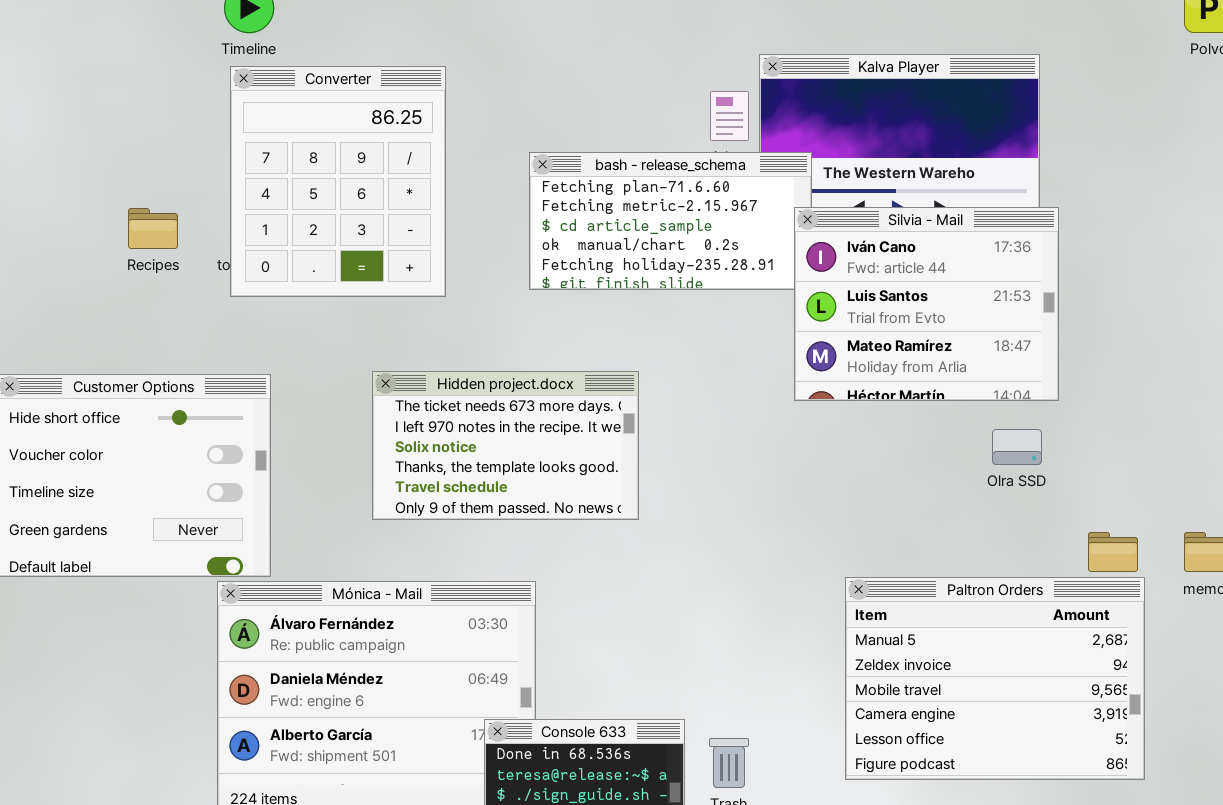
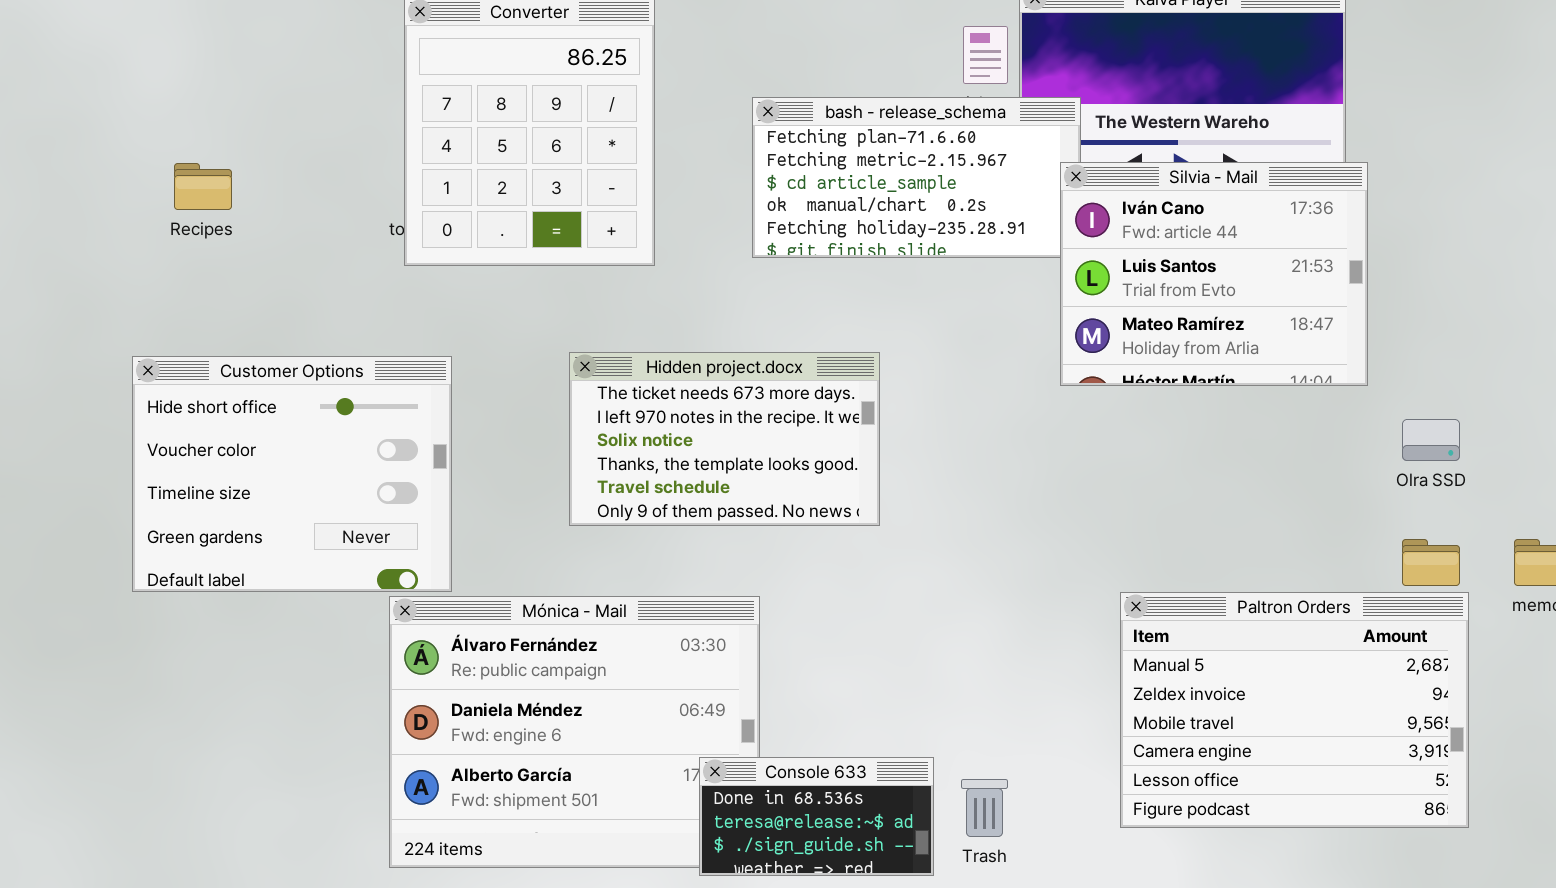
Recipes: [128,208,178,249] -> [174,163,232,210], moved
Olra SSD: [992,429,1042,465] -> [1402,419,1460,461], moved

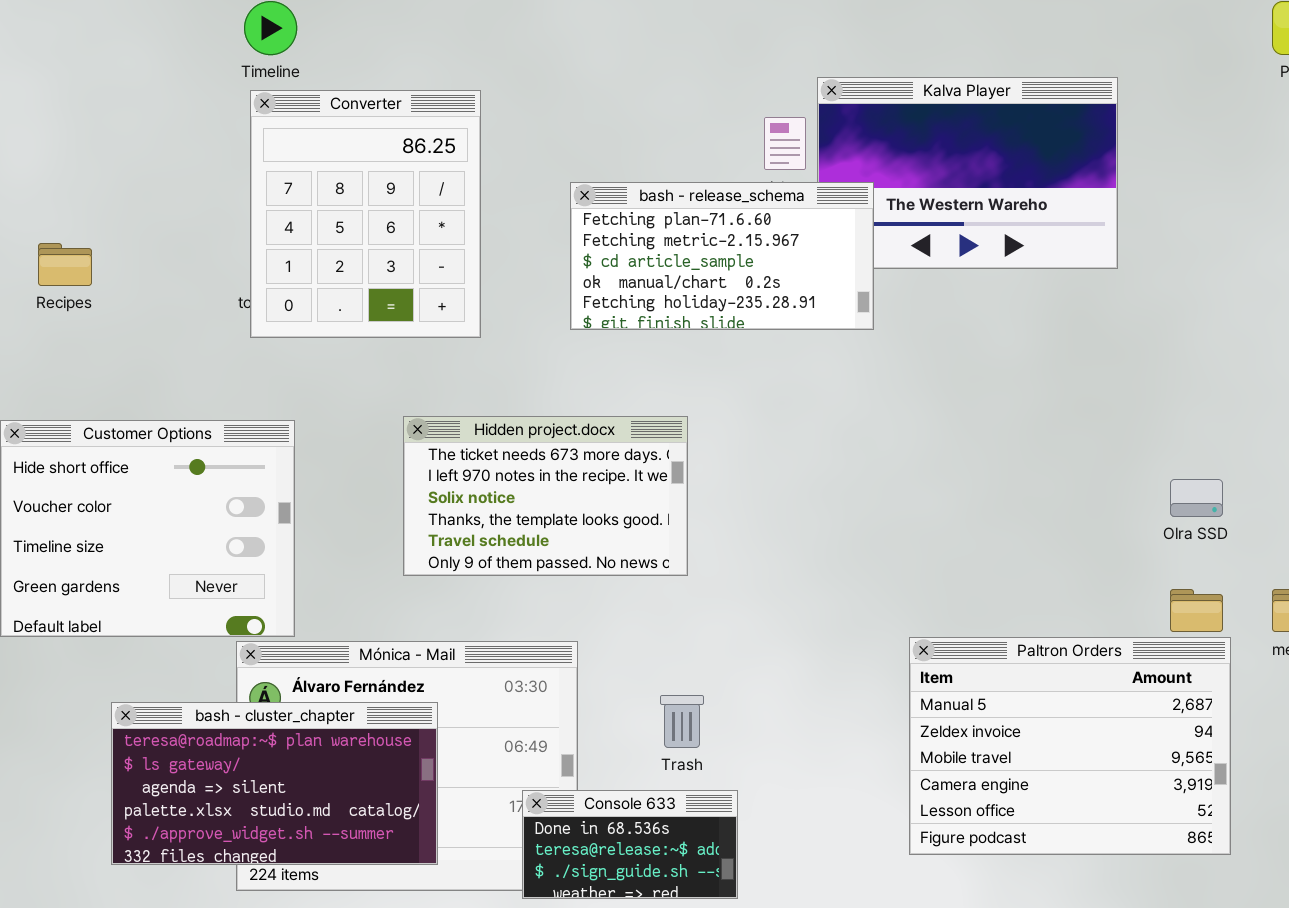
Silvia - Mail: [1060,162,1368,386] -> none, closed
bash - cluster_chapter: none -> [111,702,438,865], opened
Trash: [961,779,1008,837] -> [660,695,704,748], moved

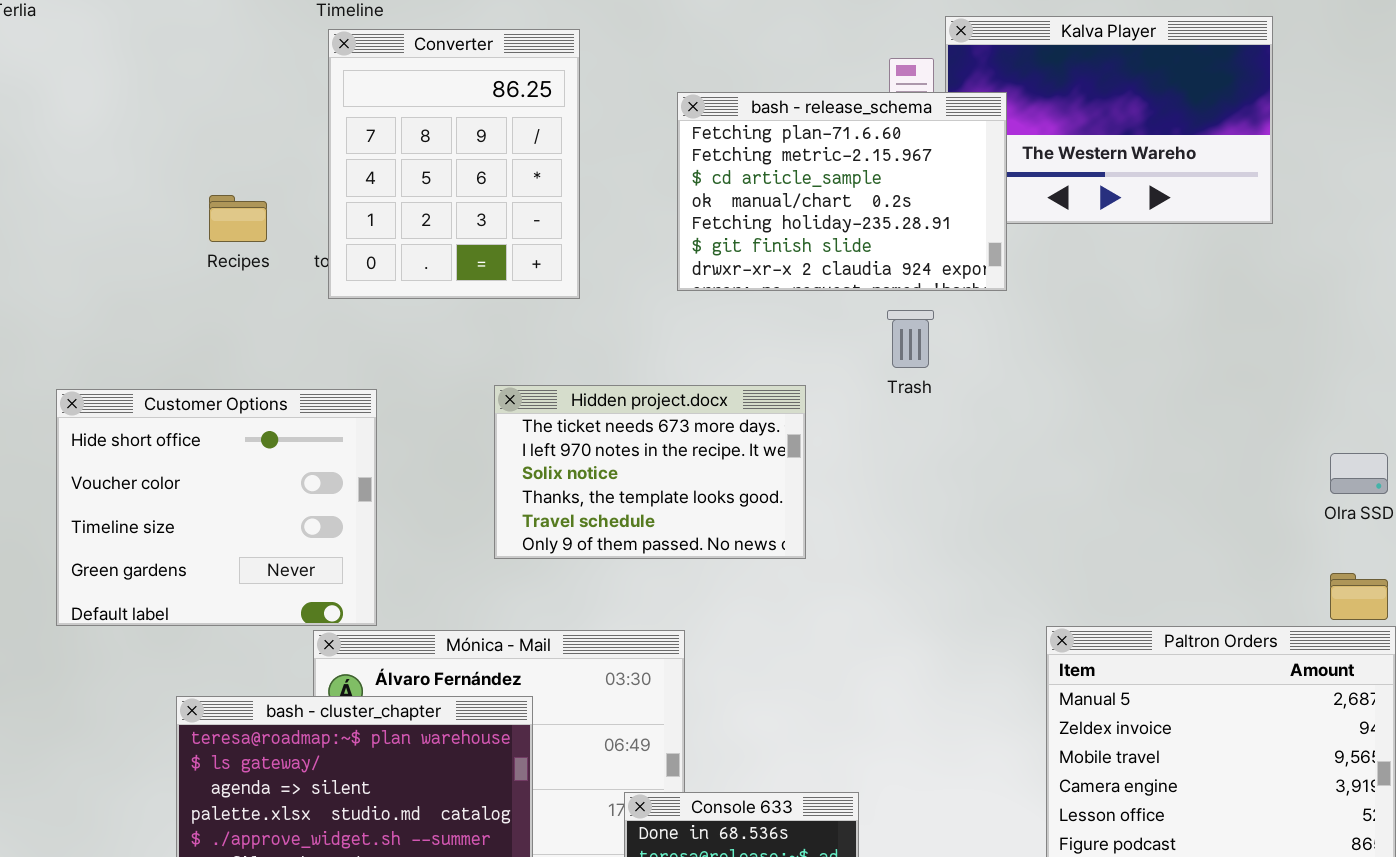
bash - release_schema: [570,182,874,330] -> [677,92,1007,291], resized
Recipes: [38,243,92,286] -> [209,195,267,242], moved
Trash: [660,695,704,748] -> [887,310,934,368], moved

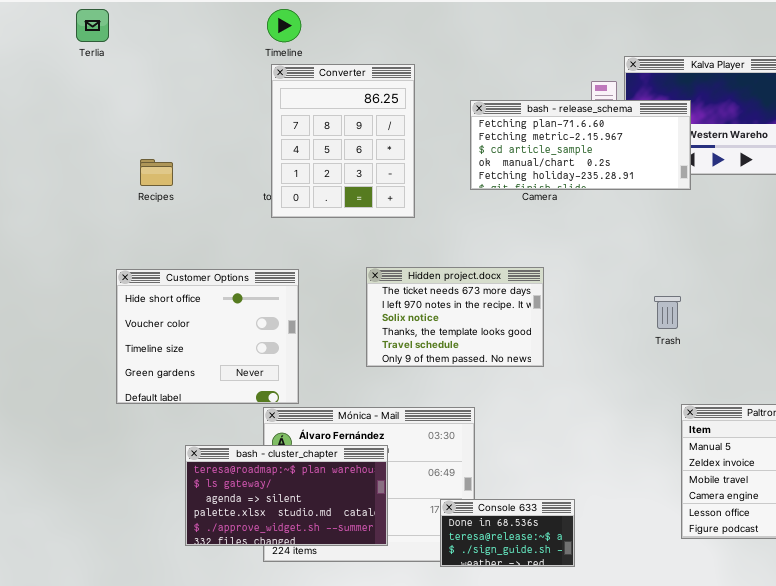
bash - release_schema: [677,92,1007,291] -> [470,100,691,190], resized
Recipes: [209,195,267,242] -> [140,159,173,186], moved
Trash: [887,310,934,368] -> [654,296,681,329], moved

